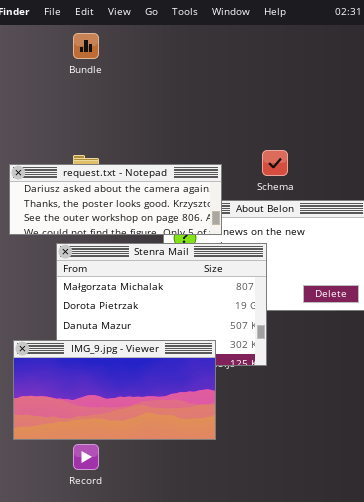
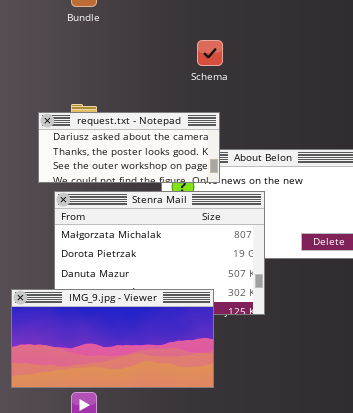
Schema: [262,150,288,176] -> [197,40,223,66], moved
request.txt - Notepad: [9,164,222,235] -> [38,112,220,183], resized

